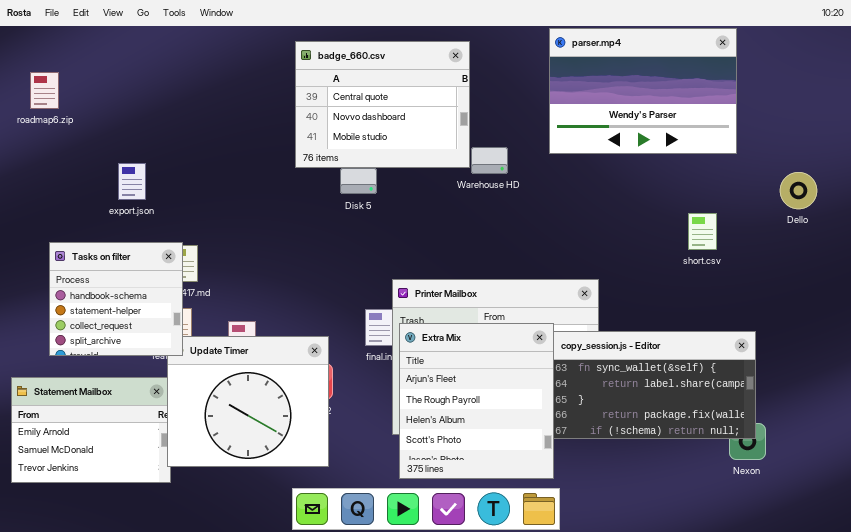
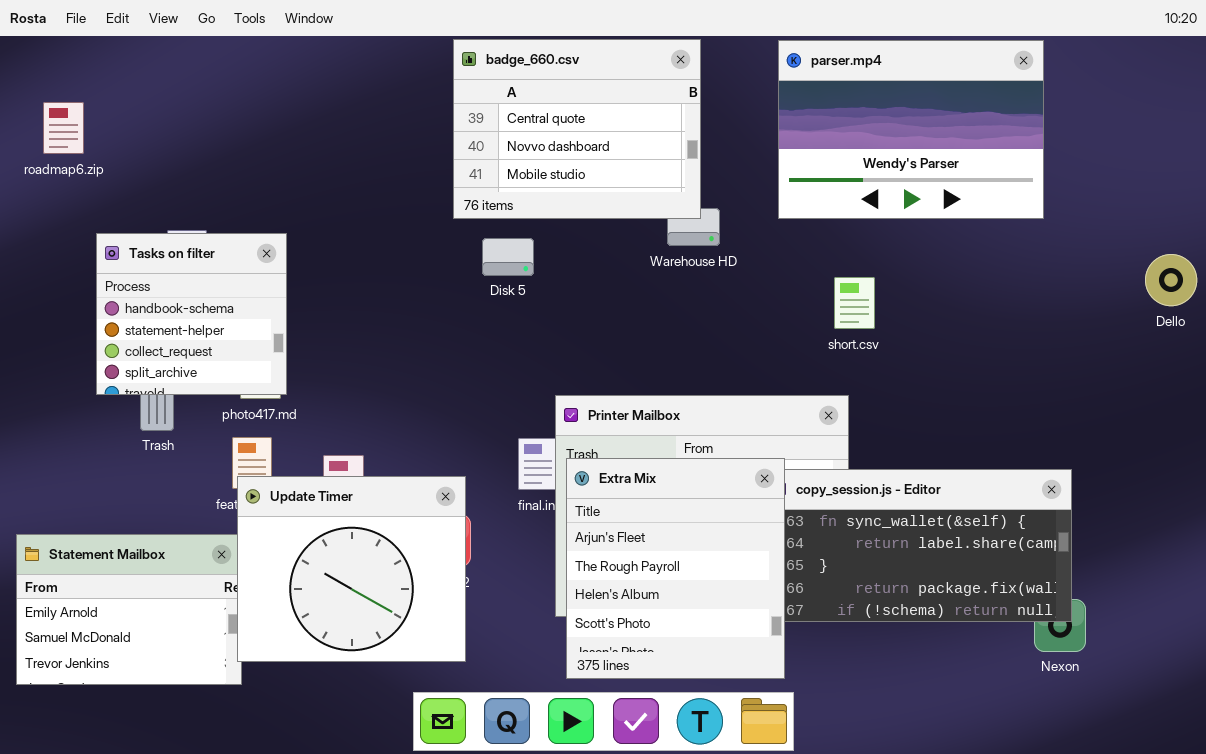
badge_660.csv: [295,41,470,168] -> [453,39,701,219], moved
Dello: [780,172,817,209] -> [1145,254,1197,306], moved
short.csv: [688,213,717,250] -> [834,277,875,329], moved
Tasks on filter: [49,242,183,356] -> [96,233,287,395], moved

